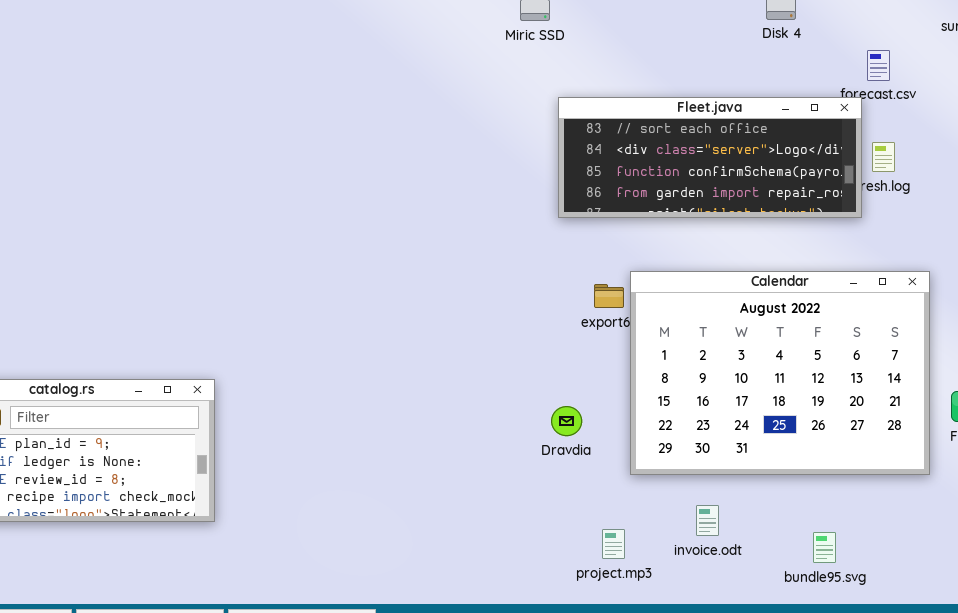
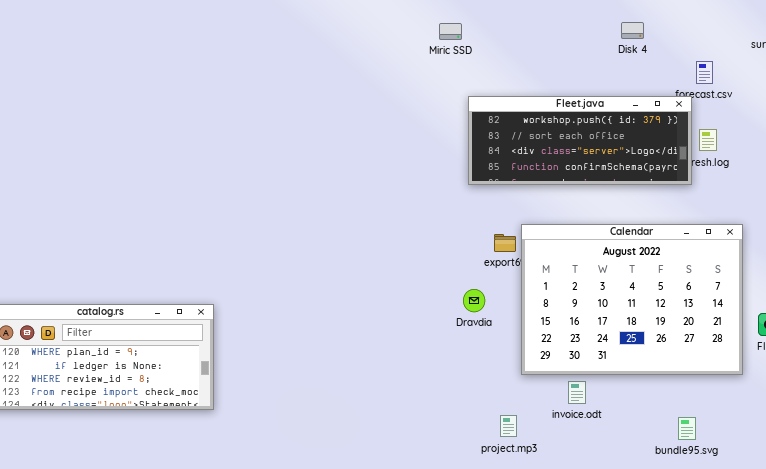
Fleet.java: [558,97,862,218] -> [468,96,692,185], scrolled up 1 row
Dravdia: [551,406,582,436] -> [463,289,485,312], moved
invoice.odt: [696,505,719,536] -> [568,381,586,404], moved
bundle95.svg: [813,532,836,563] -> [678,417,696,440], moved

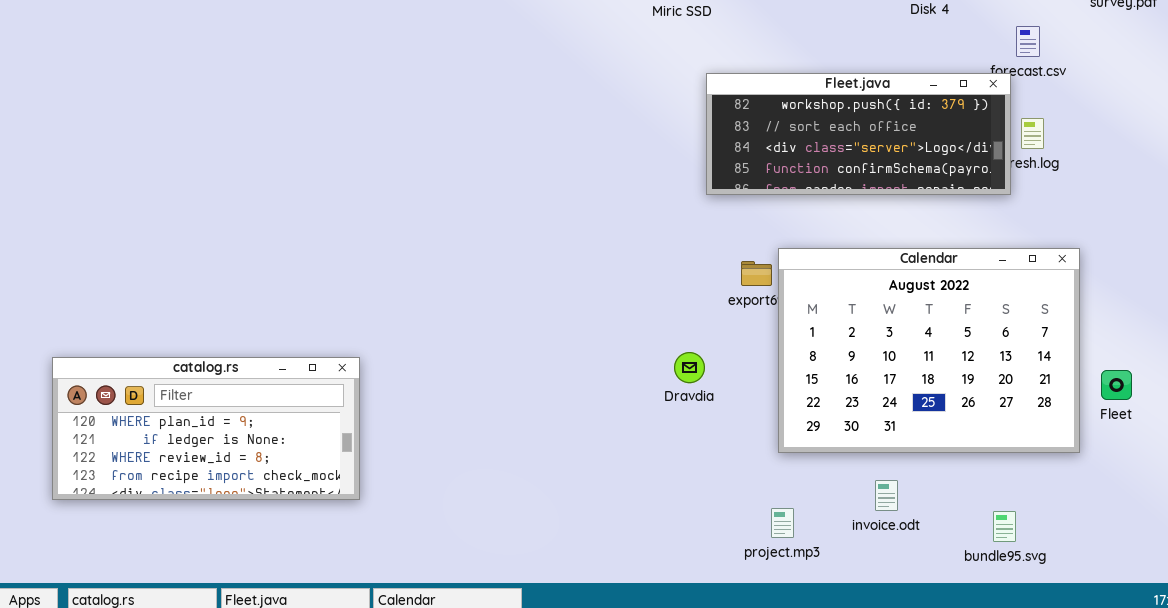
Dravdia: [463,289,485,312] -> [674,352,705,383], moved
invoice.odt: [568,381,586,404] -> [875,480,898,511], moved
project.mp3: [500,415,517,437] -> [771,508,794,538], moved

